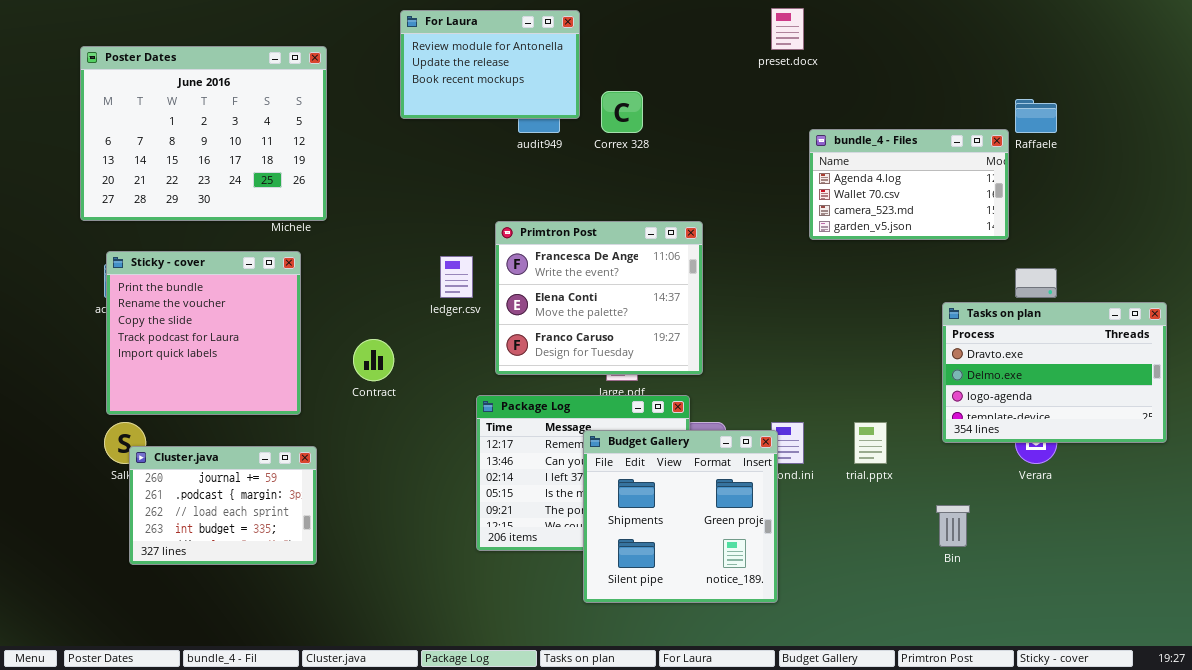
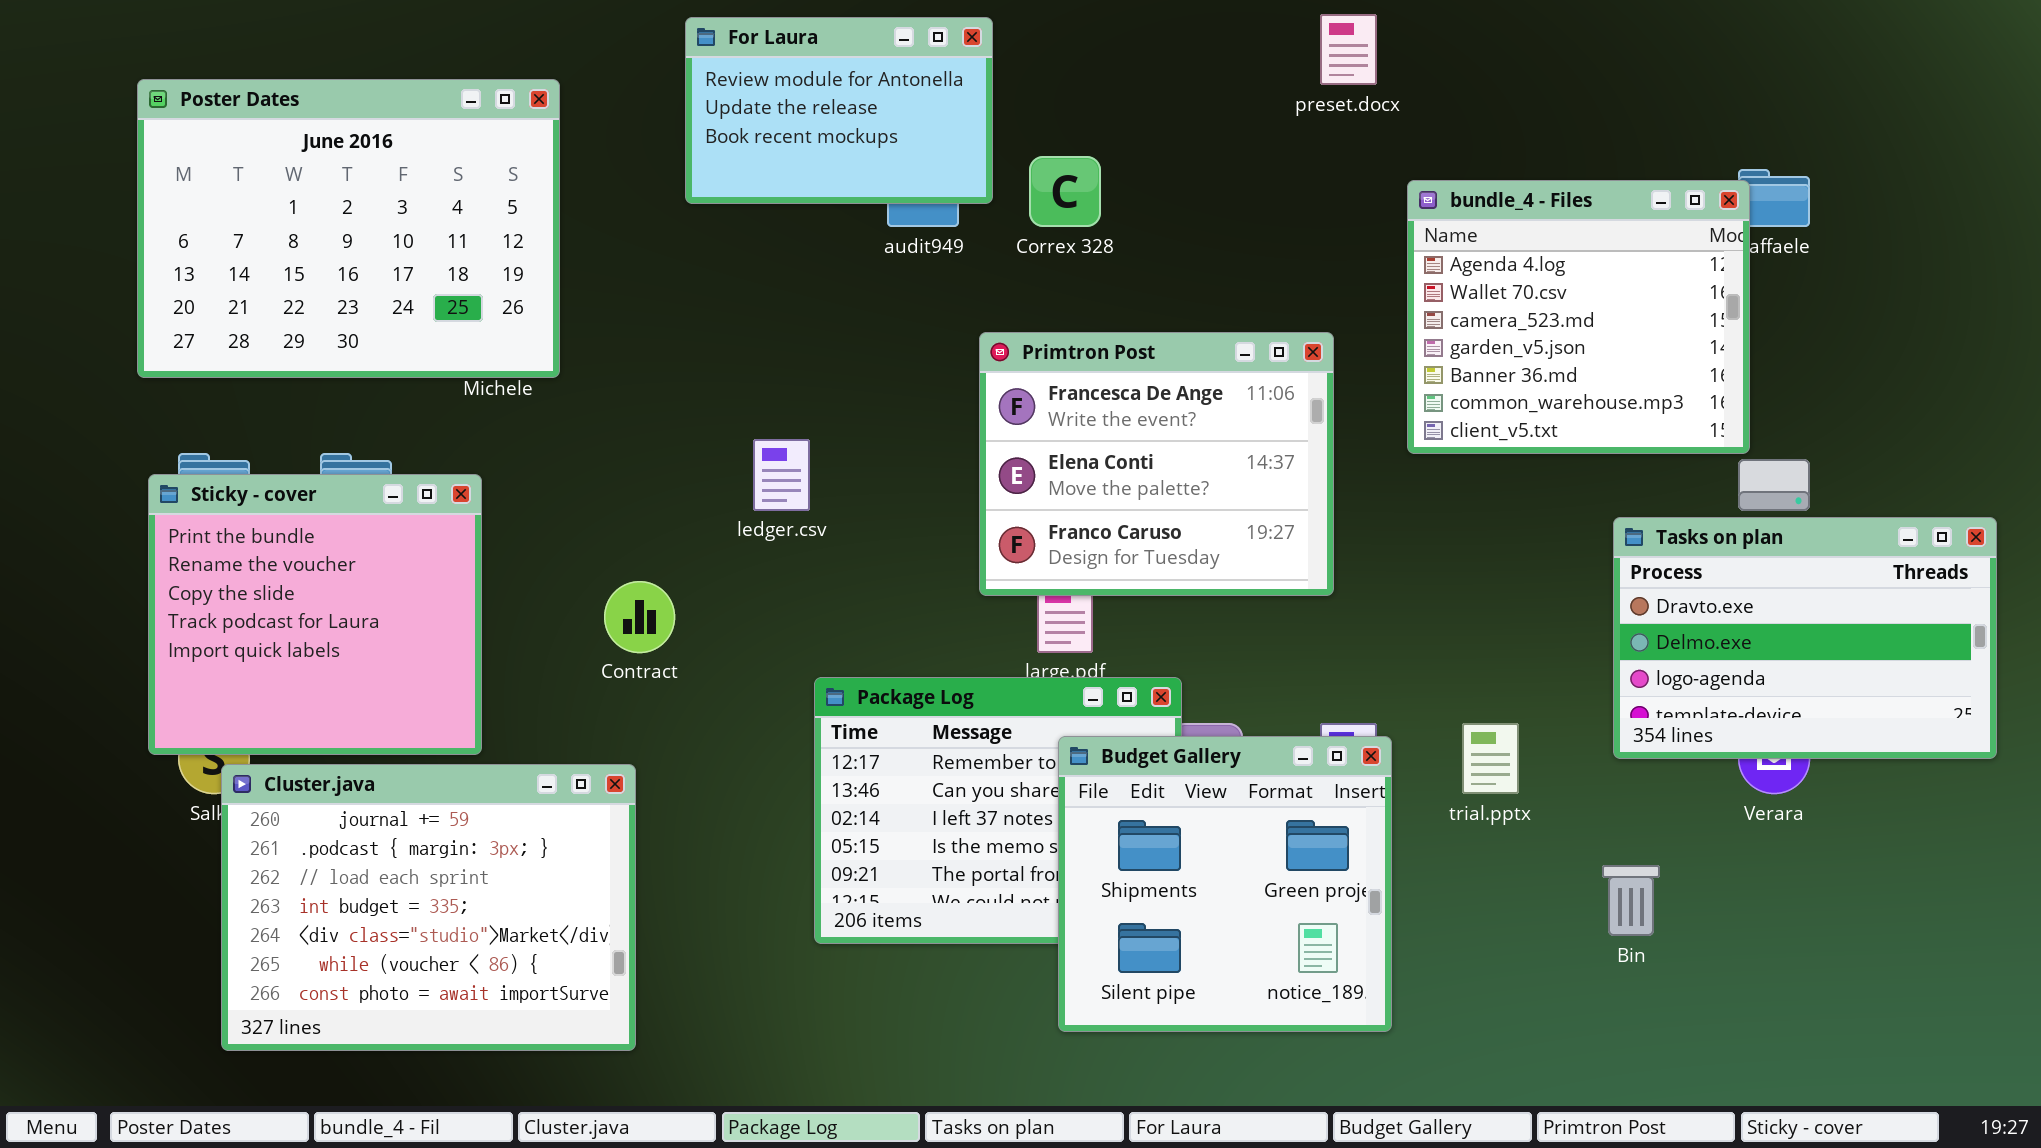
bundle_4 - Files: [809,129,1009,240] -> [1407,180,1750,454], moved, resized
Primtron Post: [495,221,703,375] -> [979,332,1334,596], moved
Sticky - cover: [106,251,301,415] -> [148,474,482,755], moved
Budget Gallery: [583,430,778,603] -> [1058,736,1392,1032], moved
Cluster.java: [129,446,317,565] -> [221,764,636,1051], resized

